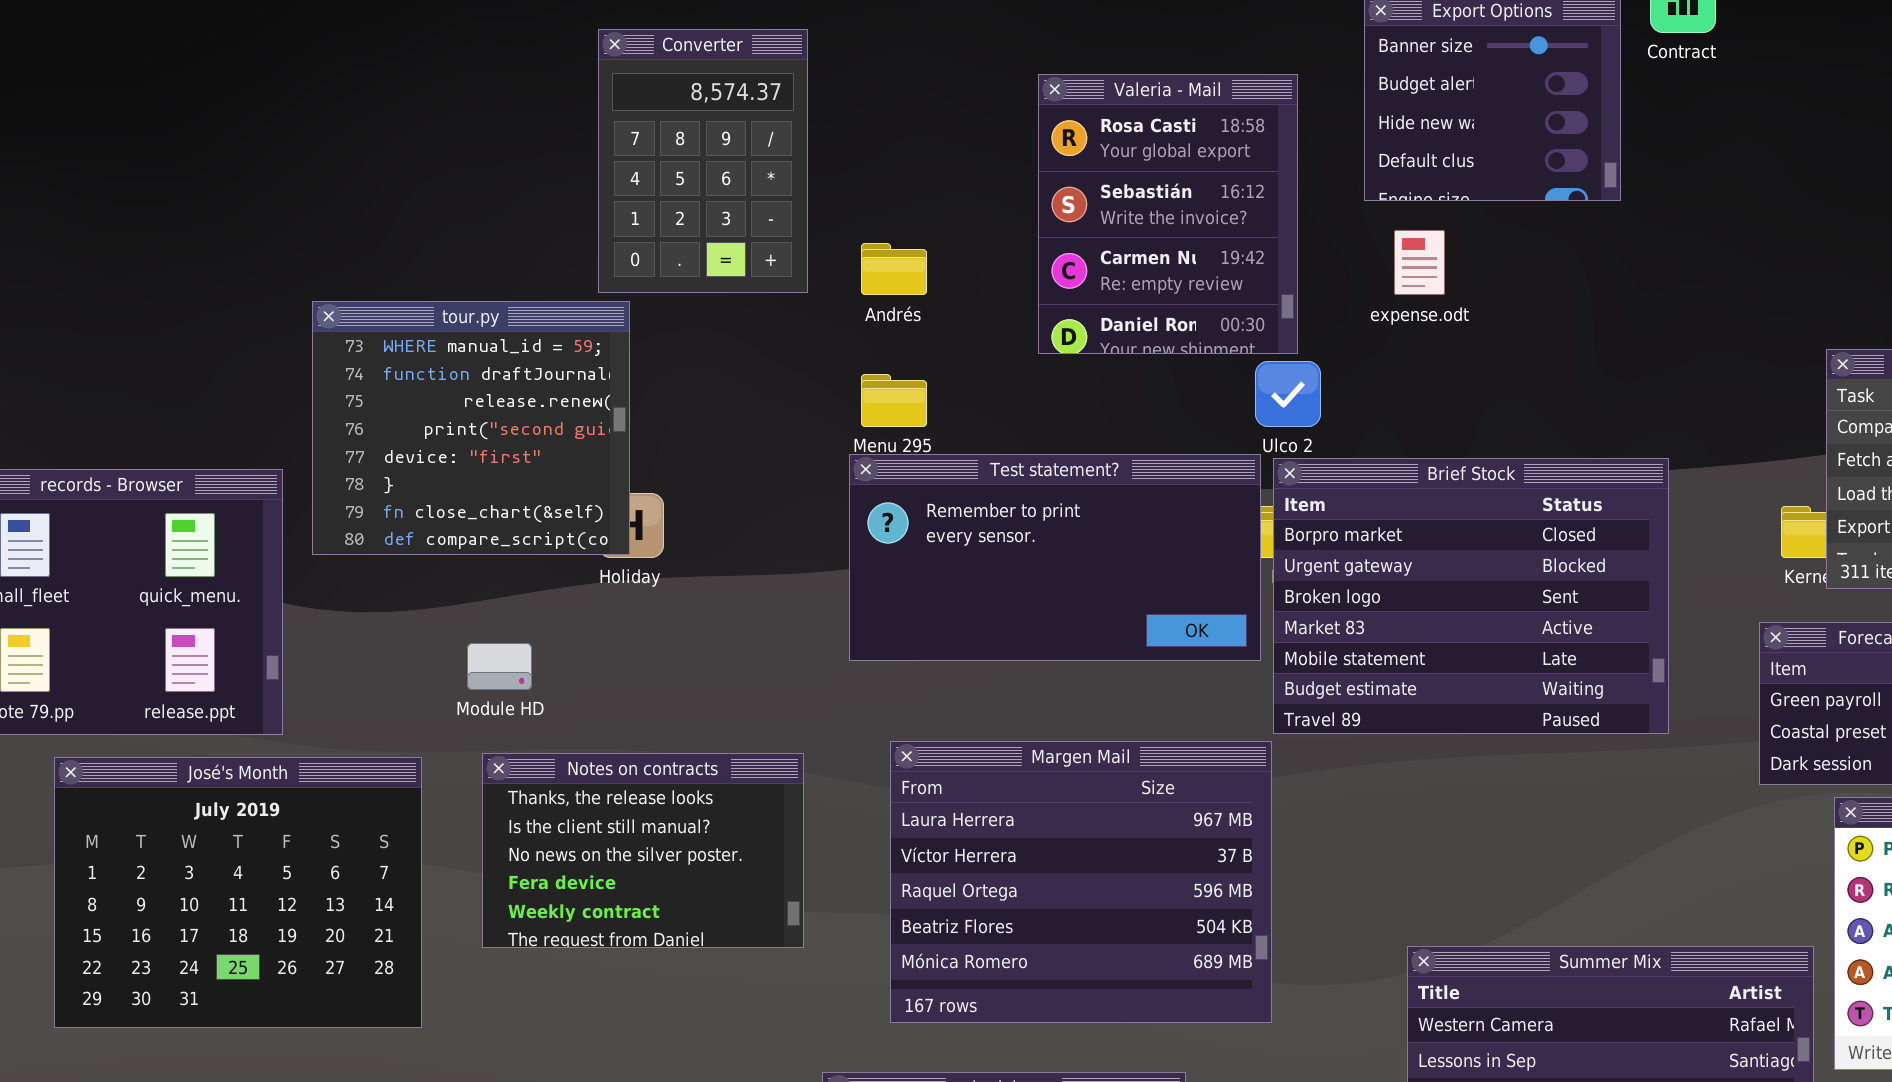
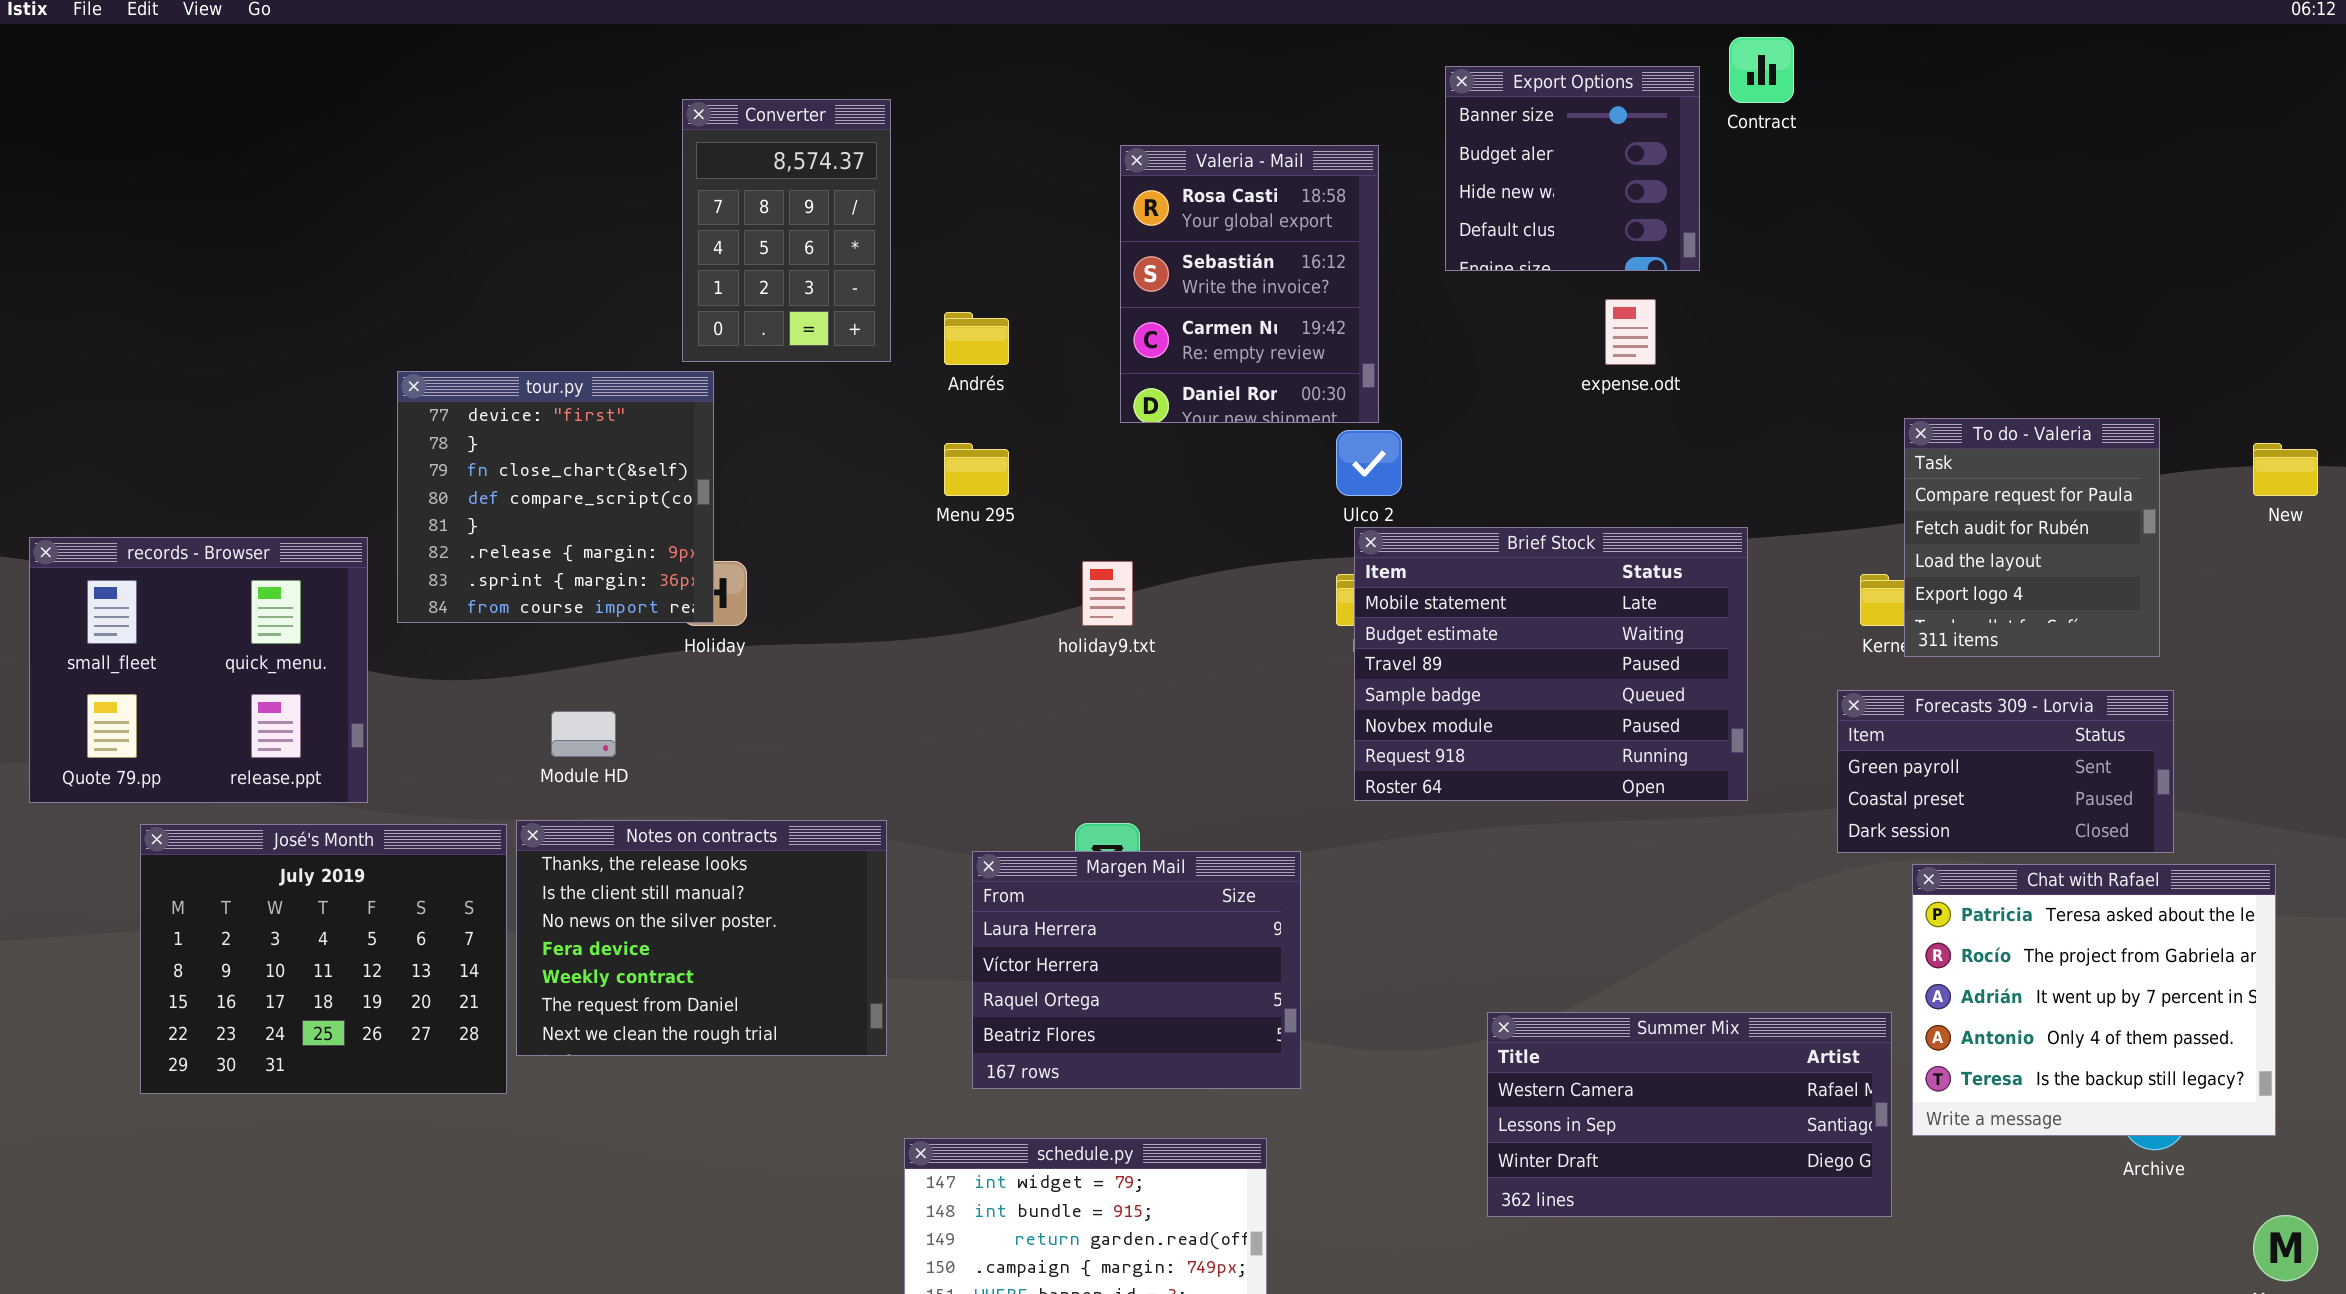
expense.odt: [1394,230,1445,295] -> [1605,299,1656,365], moved
tour.py: [312,301,630,555] -> [397,371,714,623], scrolled down 4 rows
Test statement?: [849,454,1261,661] -> none, closed
Brief Stock: [1273,458,1669,734] -> [1354,527,1748,801], scrolled down 4 rows
Margen Mail: [890,741,1272,1023] -> [972,851,1301,1089], resized
Notes on contracts: [482,753,804,948] -> [516,820,887,1056], resized

